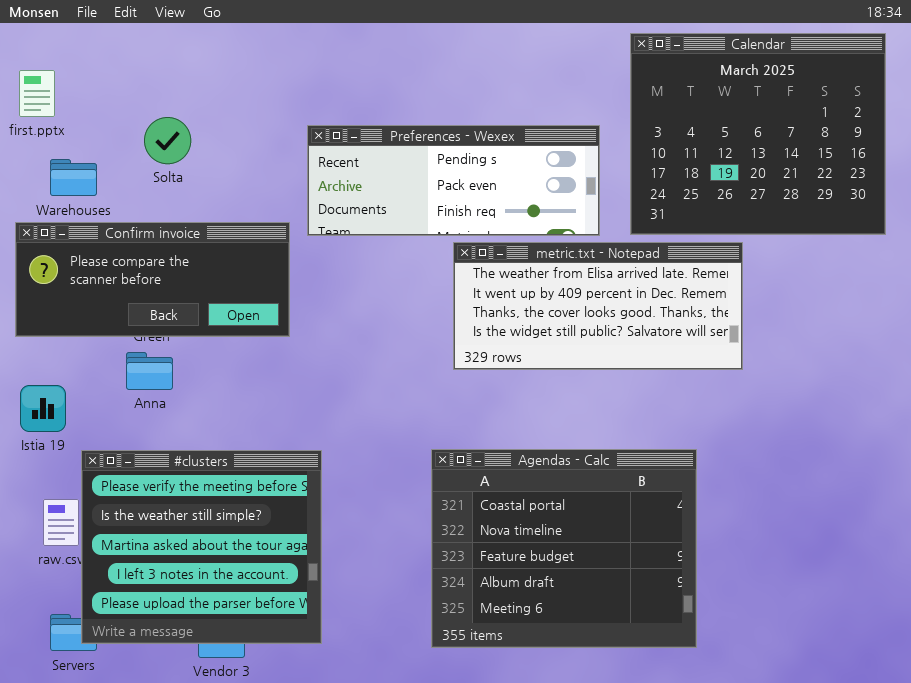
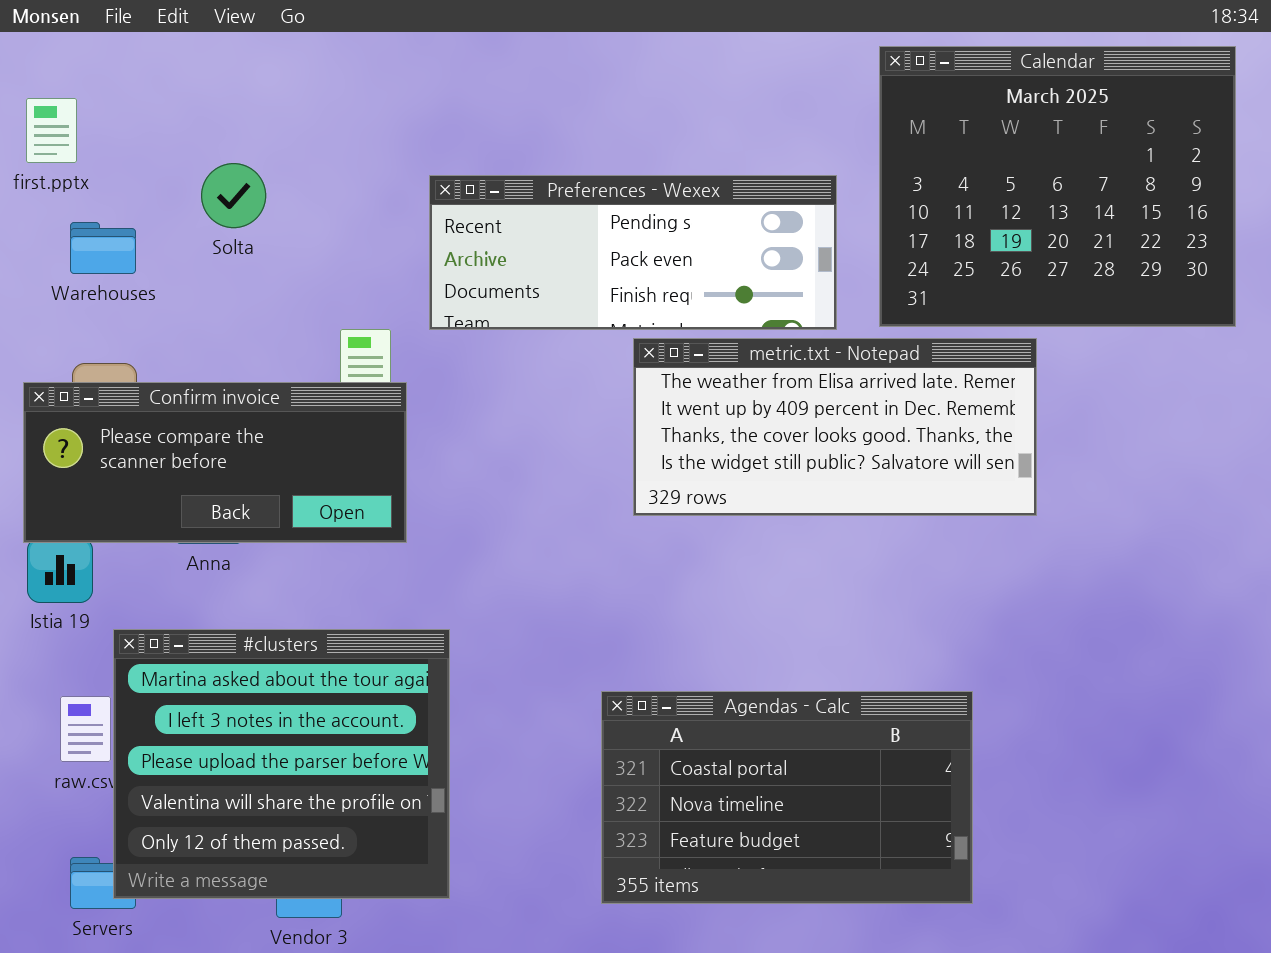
Confirm invoice: [15,222,290,337] -> [23,382,407,543], moved
Agendas - Calc: [431,449,697,648] -> [601,691,973,904], resized
#clusters: [81,450,322,644] -> [113,629,450,899], scrolled down 2 rows

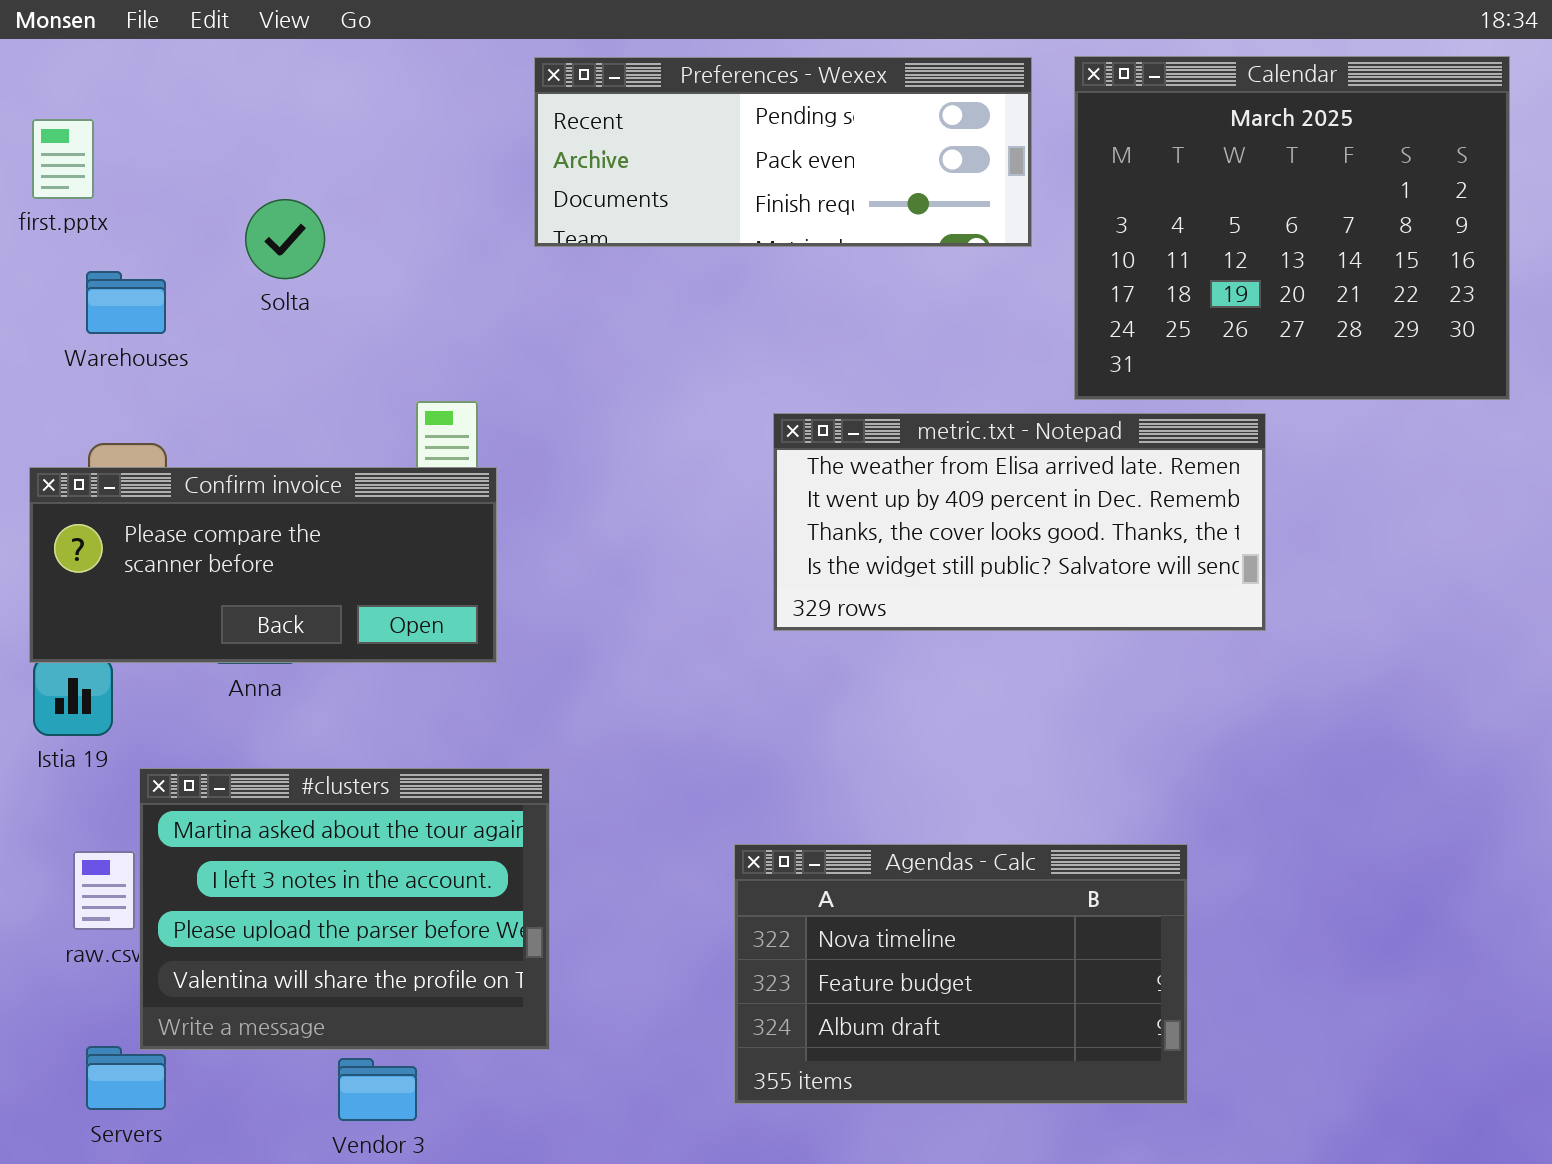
Preferences - Wexex: [429,175,837,330] -> [534,57,1032,247], moved
#clusters: [113,629,450,899] -> [139,768,550,1050], resized
Agendas - Calc: [601,691,973,904] -> [734,844,1188,1104], scrolled down 1 row

